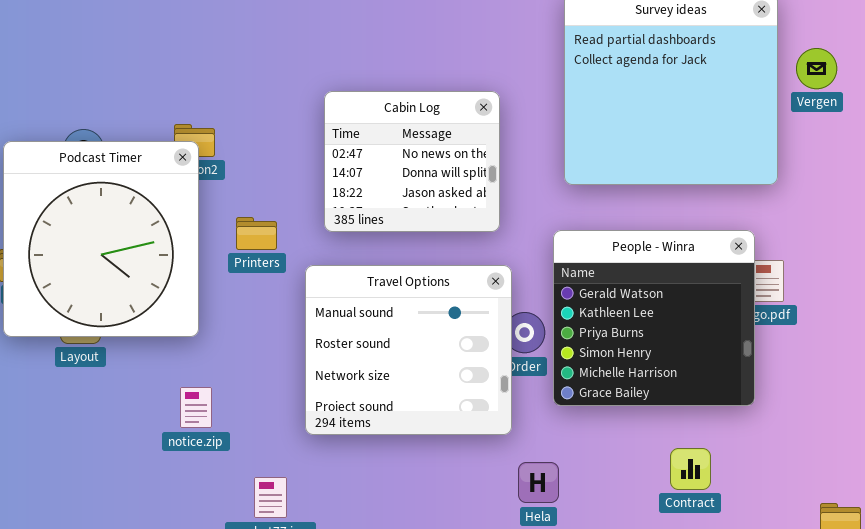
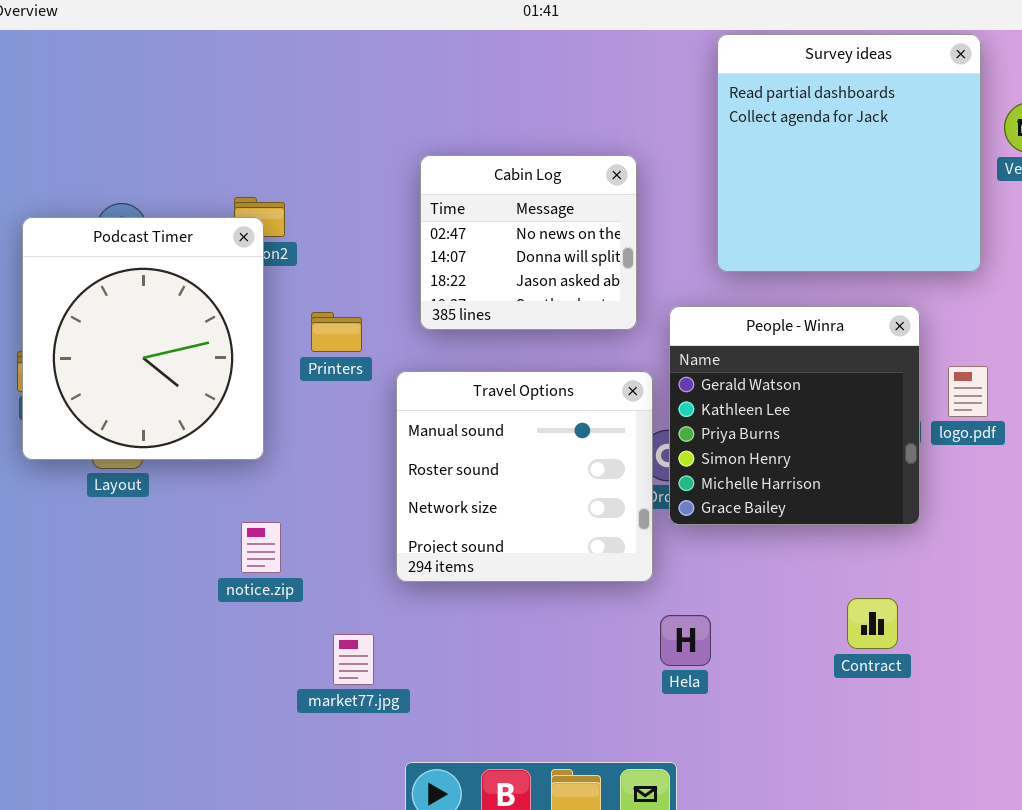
People - Winra: [553,230,755,406] -> [669,306,920,525], moved

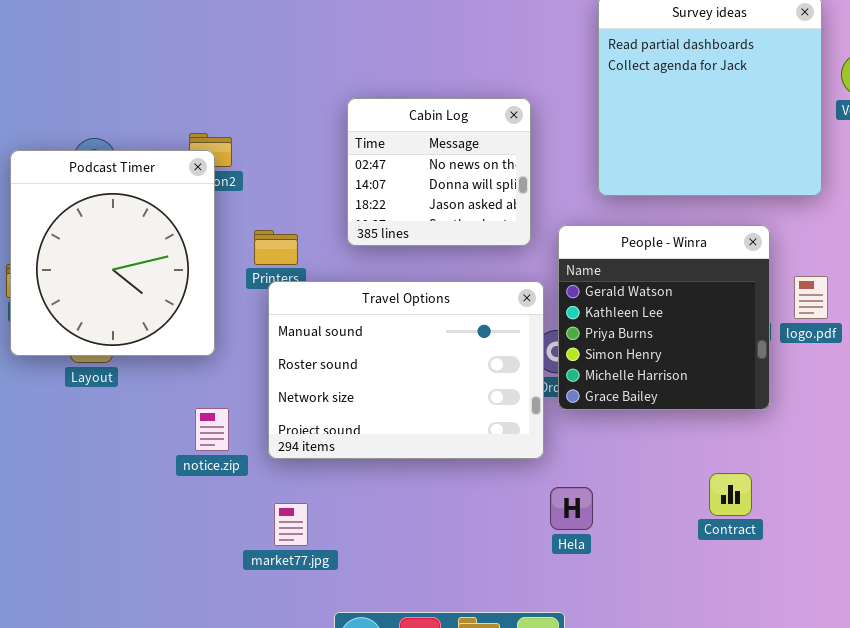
Travel Options: [396,371,653,582] -> [268,281,544,459], resized

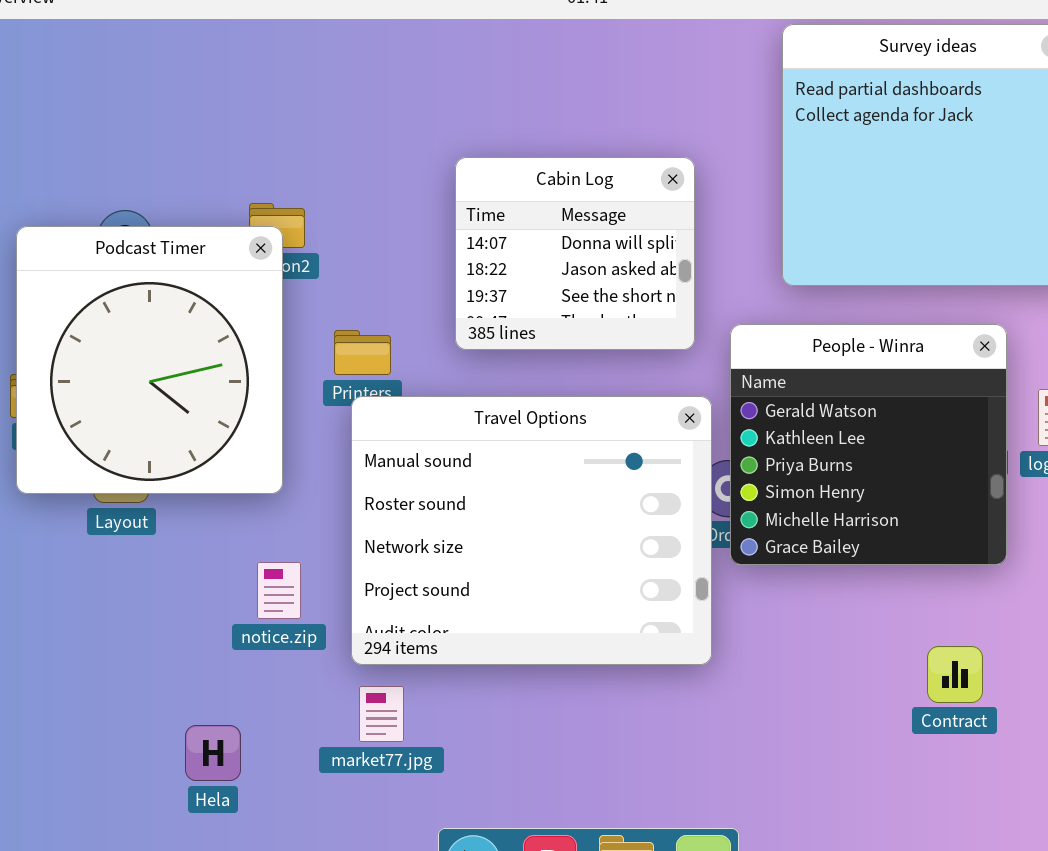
Cabin Log: [347,98,531,246] -> [455,157,695,350], scrolled down 1 row
Travel Options: [268,281,544,459] -> [351,396,712,665], resized
Hela: [550,487,593,530] -> [185,725,241,781], moved

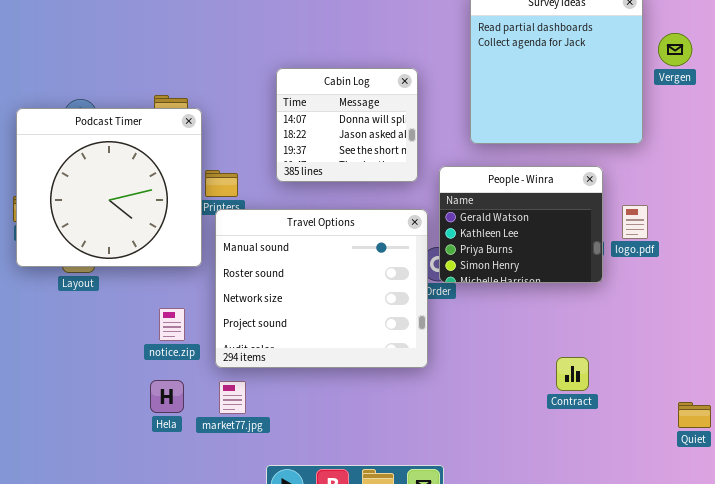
Podcast Timer: [16,226,283,494] -> [16,108,202,267], resized
People - Winra: [730,324,1007,565] -> [439,166,603,283], resized
Hela: [185,725,241,781] -> [150,380,184,413], moved

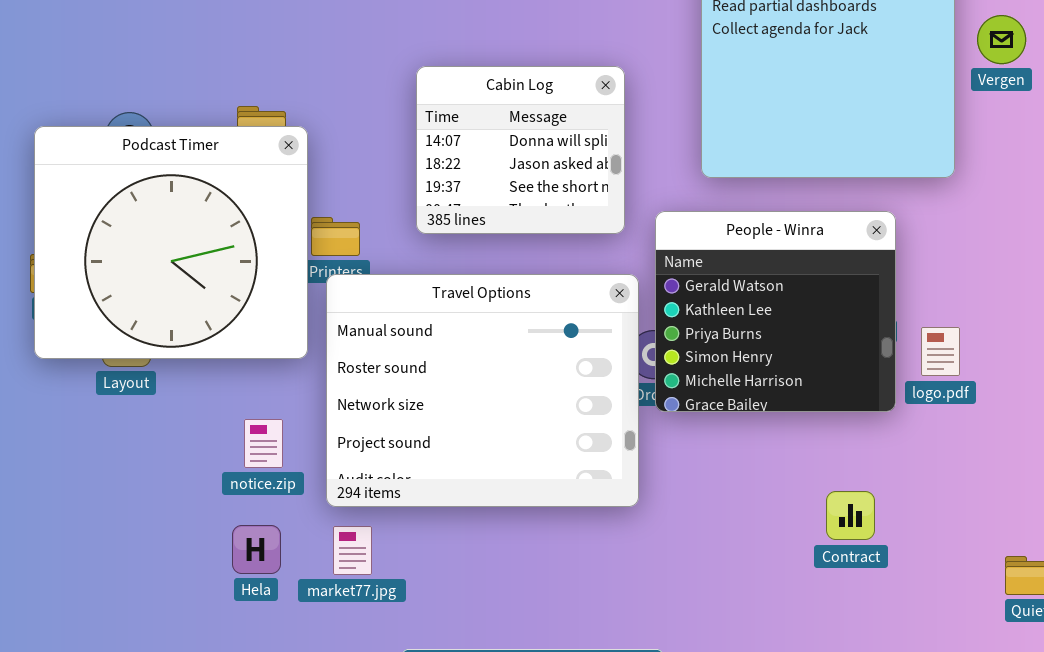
People - Winra: [439,166,603,283] -> [655,211,896,412], resized
logo.pdf: [622,205,648,239] -> [921,327,960,376], moved

